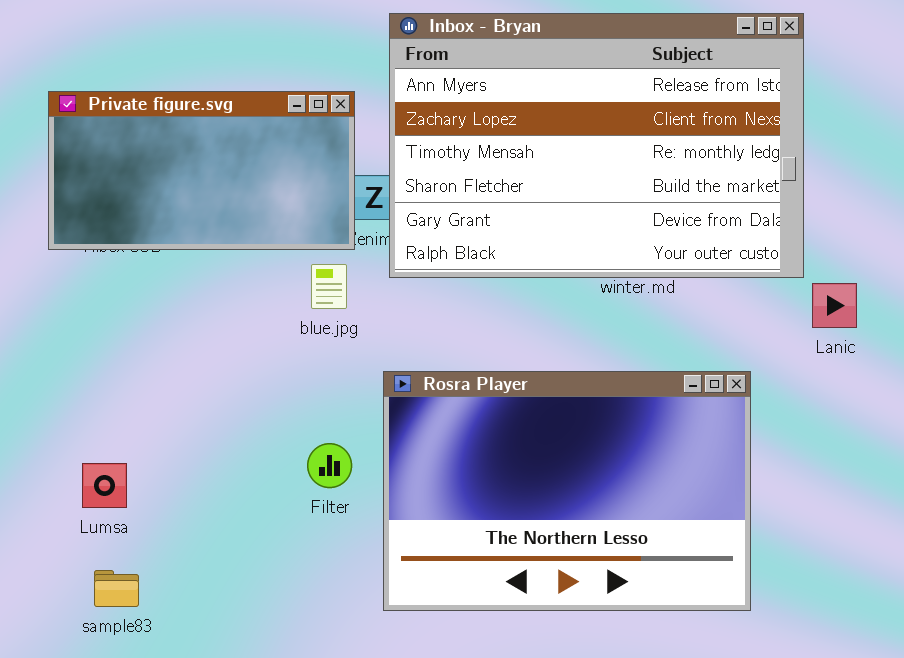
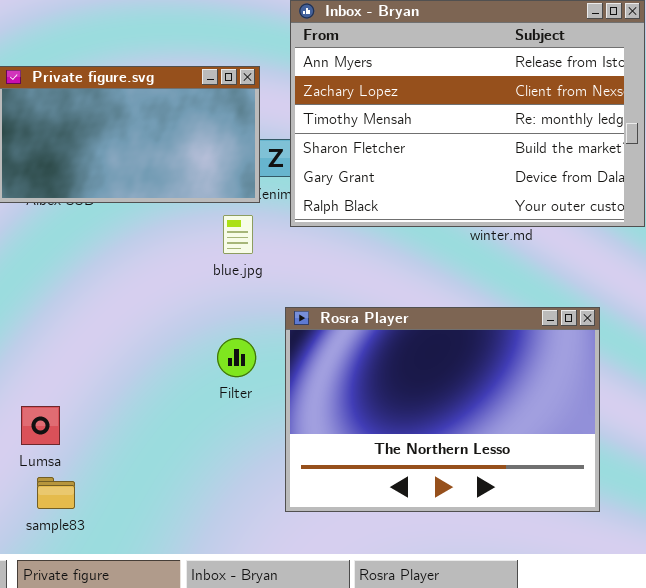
Filter: [307,443,352,488] -> [217,338,256,377], moved
Lumsa: [82,463,127,508] -> [21,406,60,445], moved

